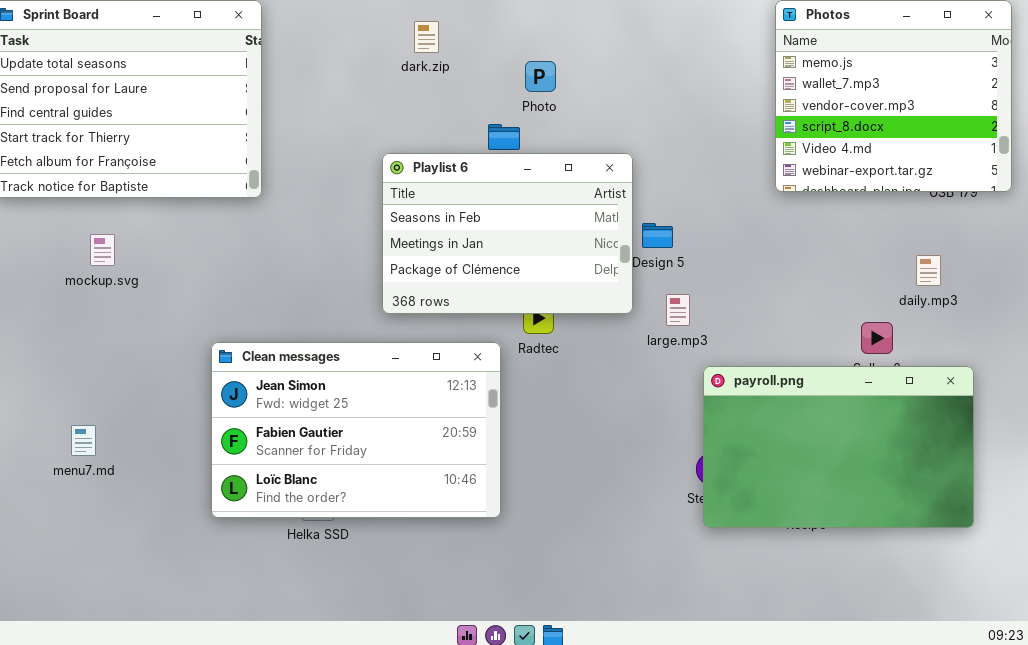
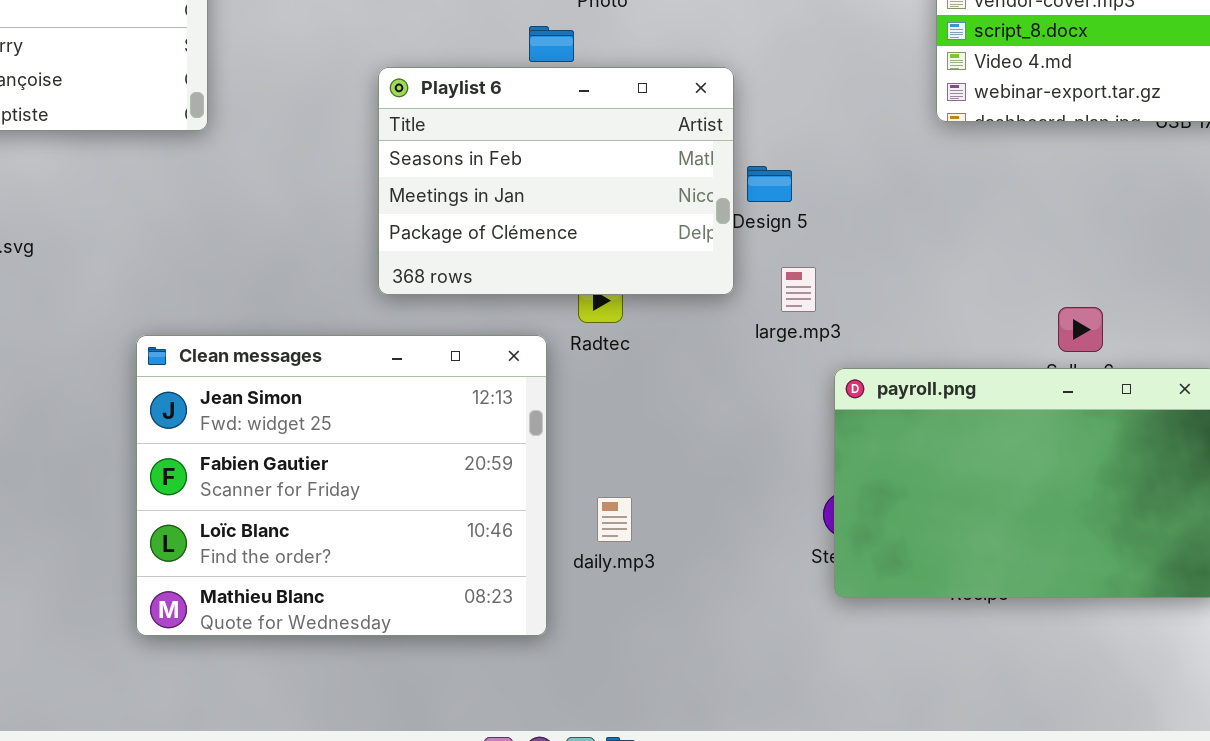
daily.mp3: [916,255,941,286] -> [597,497,632,542], moved
Clean messages: [211,342,501,518] -> [136,335,547,636], resized

